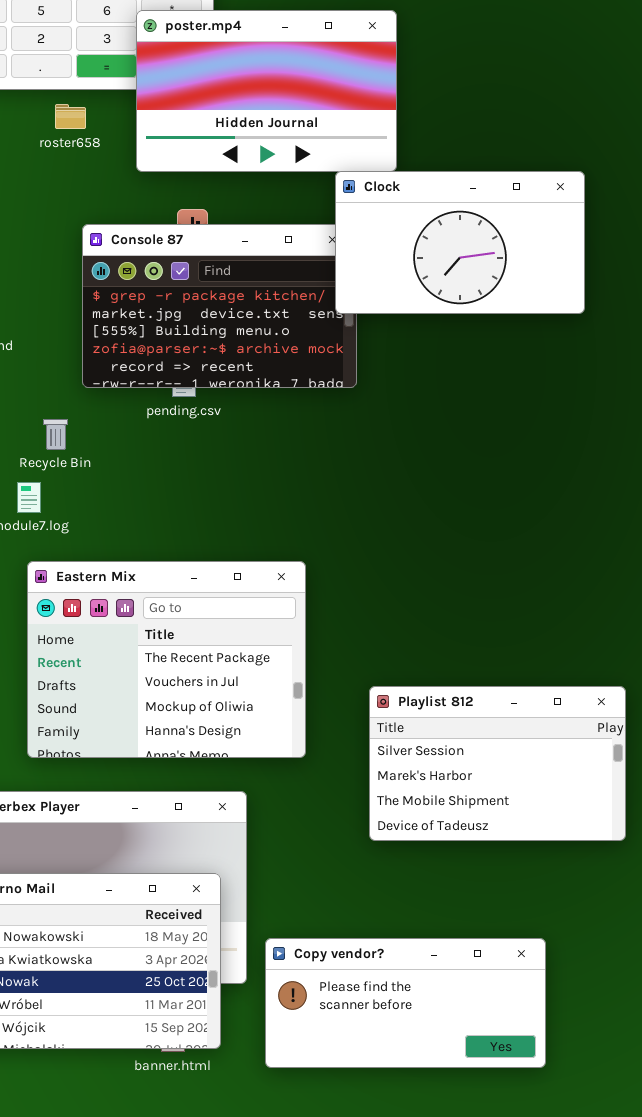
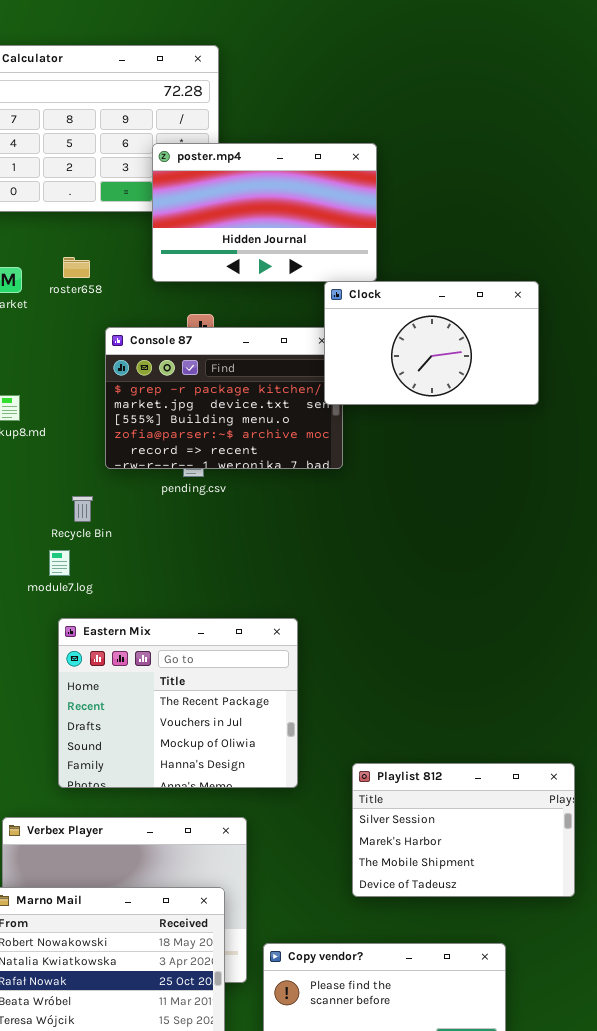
roster658: [55,104,86,129] -> [63,257,90,278], moved
Playlist 812: [369,686,626,841] -> [352,763,575,897], moved

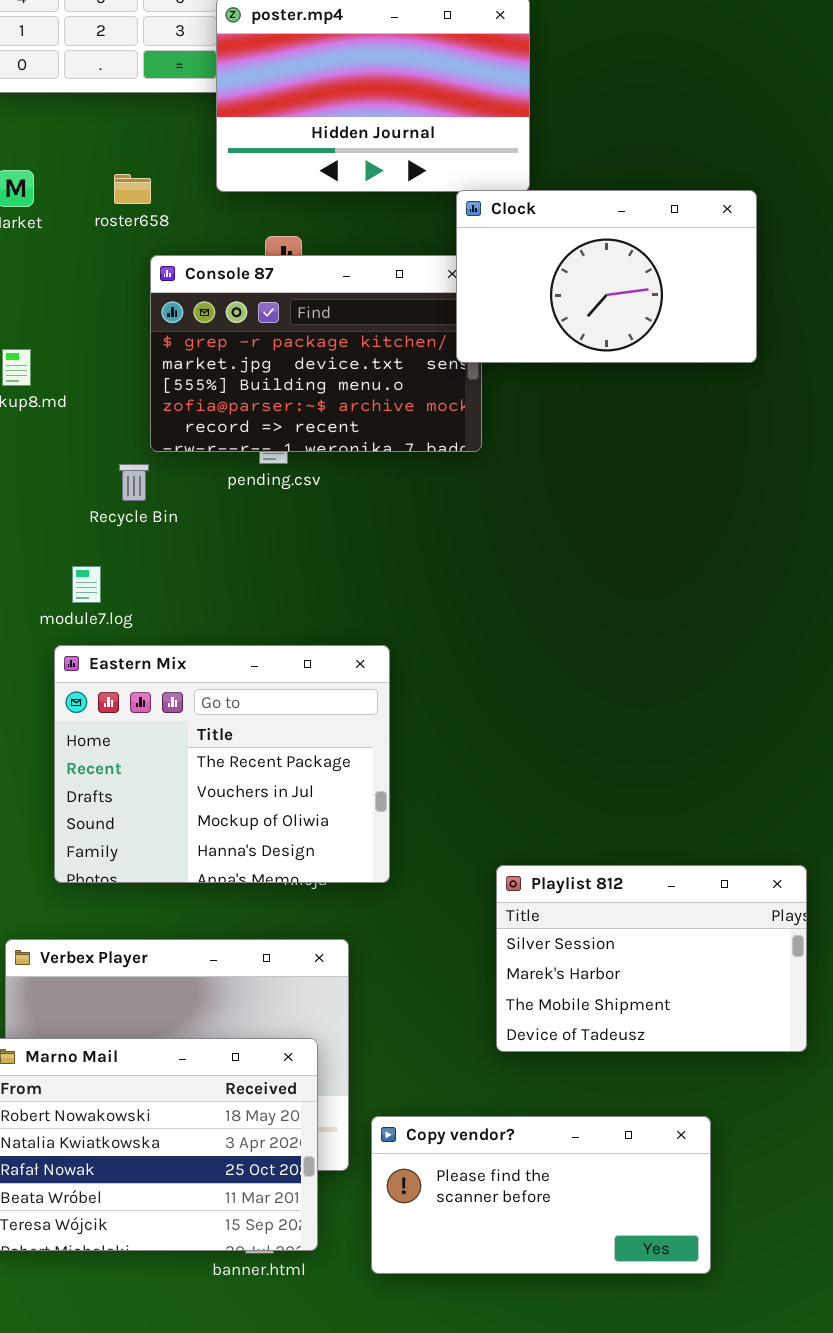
roster658: [63,257,90,278] -> [114,174,151,204], moved
Recycle Bin: [72,496,93,522] -> [119,464,149,501], moved
Eastern Mix: [58,618,298,788] -> [54,645,390,883], moved

